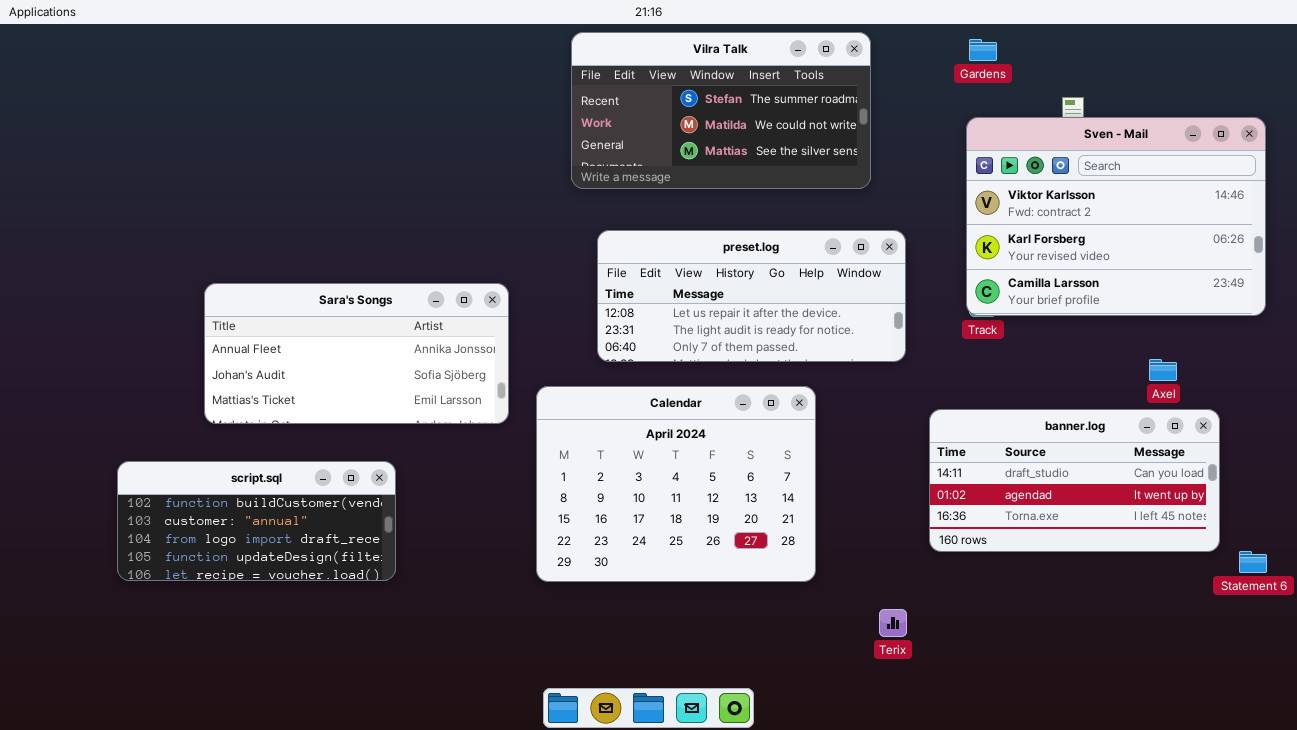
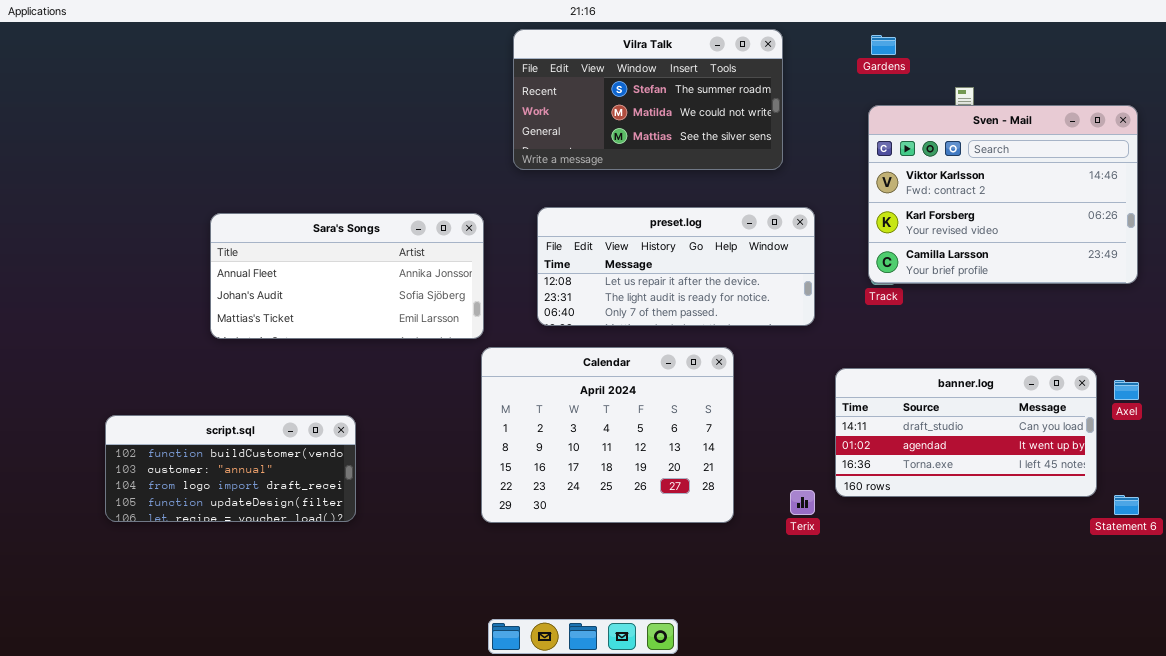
Sara's Songs: [204,283,509,424] -> [210,213,484,339], moved
Axel: [1149,359,1177,381] -> [1114,380,1139,400], moved
Terix: [879,609,907,637] -> [790,490,815,515], moved

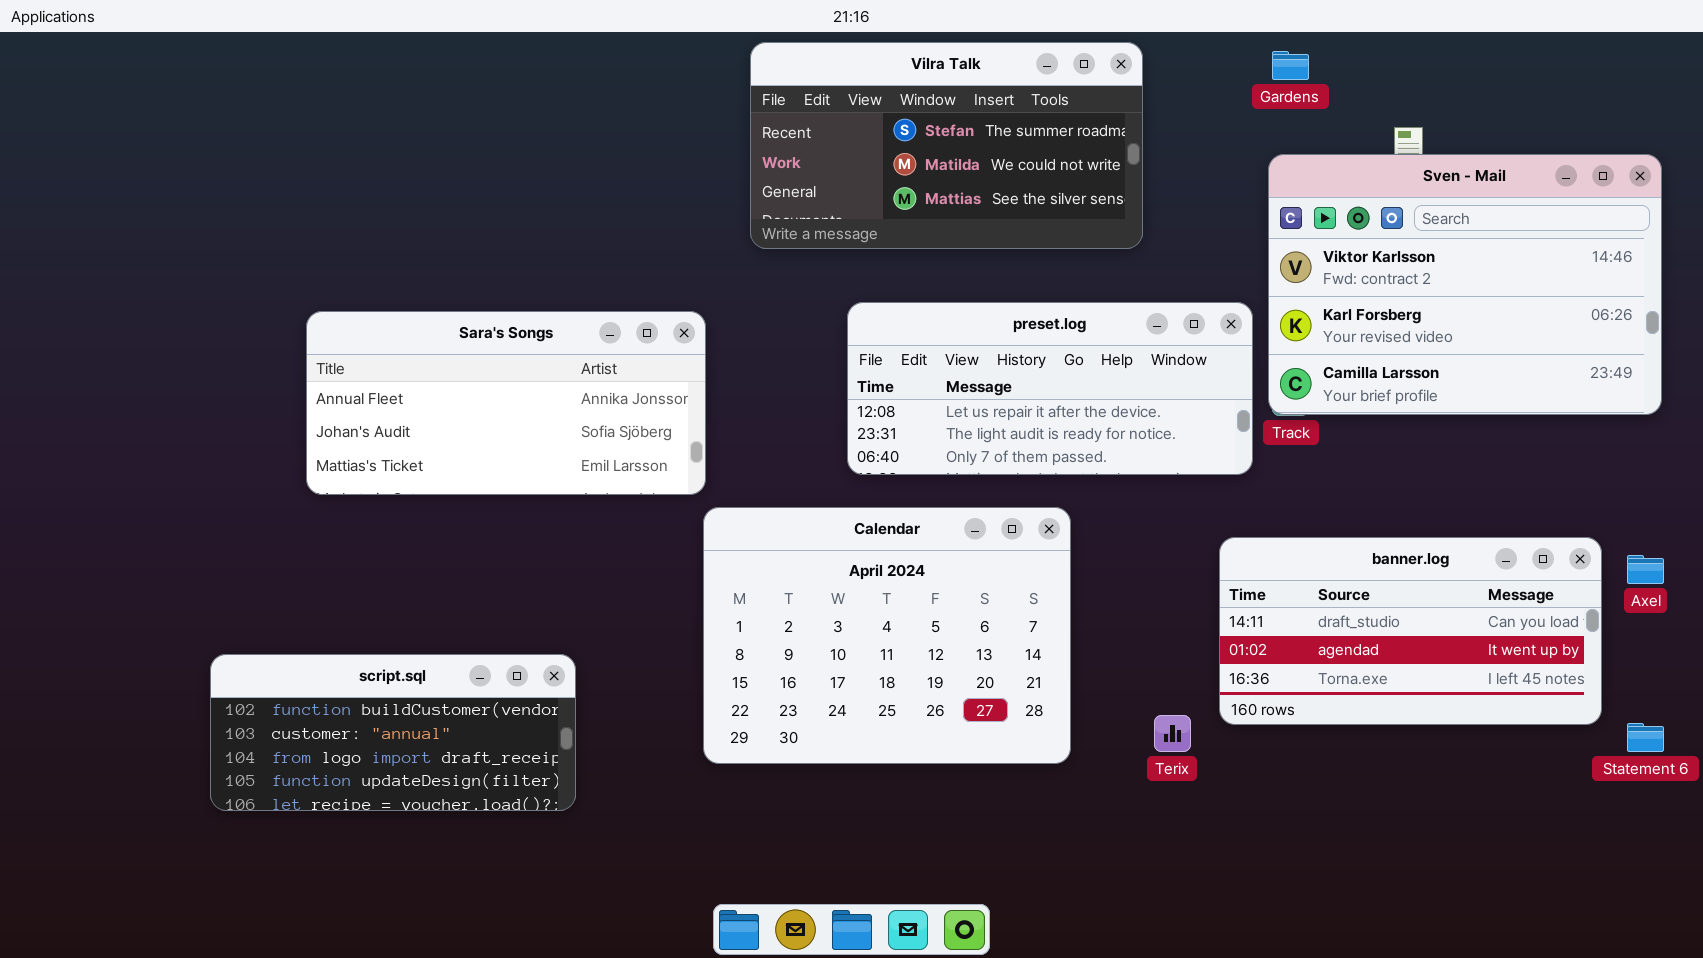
preset.log: [537,207,815,326] -> [847,302,1253,475], moved
script.sql: [105,415,356,522] -> [210,654,576,811], moved

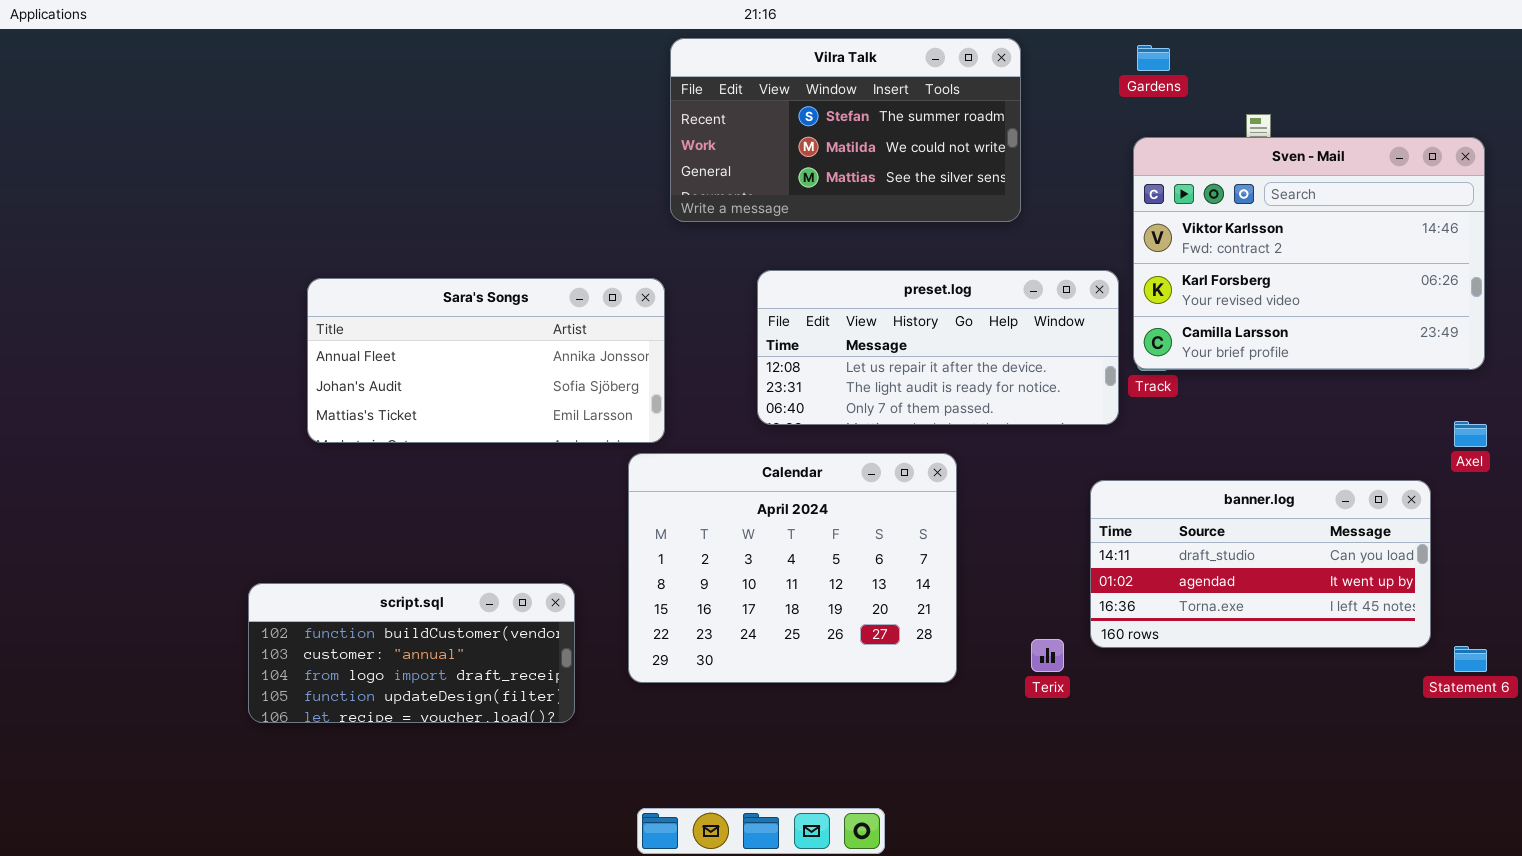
Sara's Songs: [306,311,706,495] -> [307,278,665,443], moved
Axel: [1627,555,1664,584] -> [1454,421,1487,447], moved
script.sql: [210,654,576,811] -> [248,583,575,723], moved

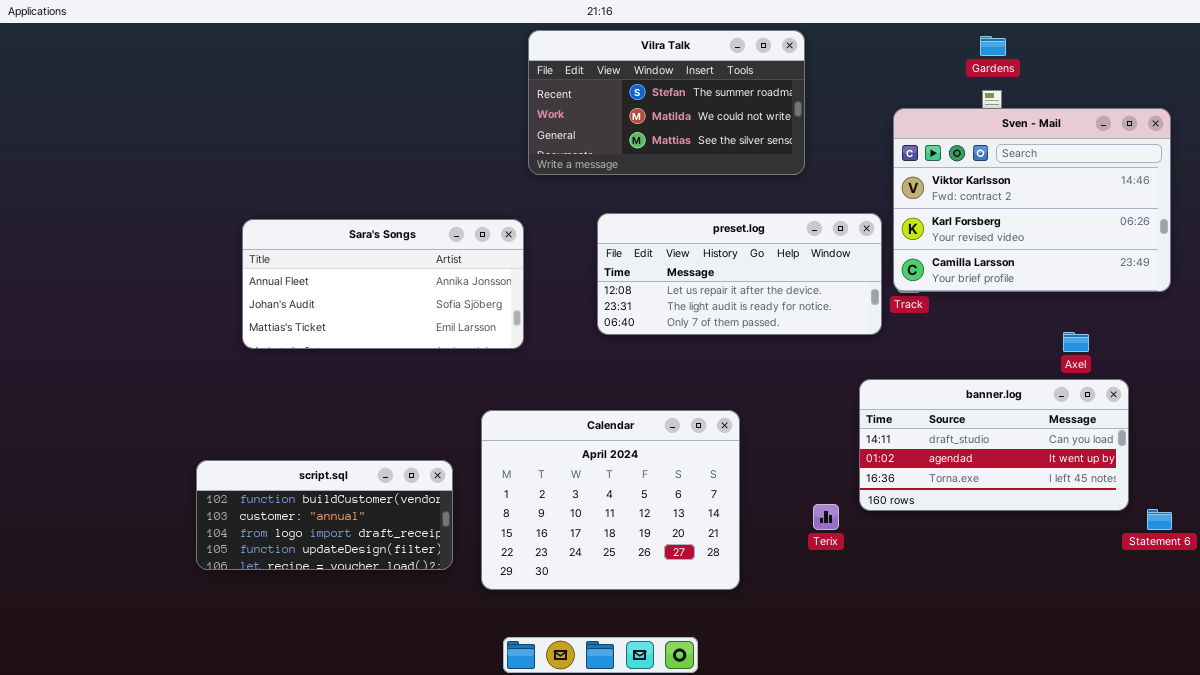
Gardens: [1137,45,1170,71] -> [980,36,1006,56], moved
Axel: [1454,421,1487,447] -> [1063,332,1089,352], moved
Calendar: [628,453,957,683] -> [481,410,740,590], moved

